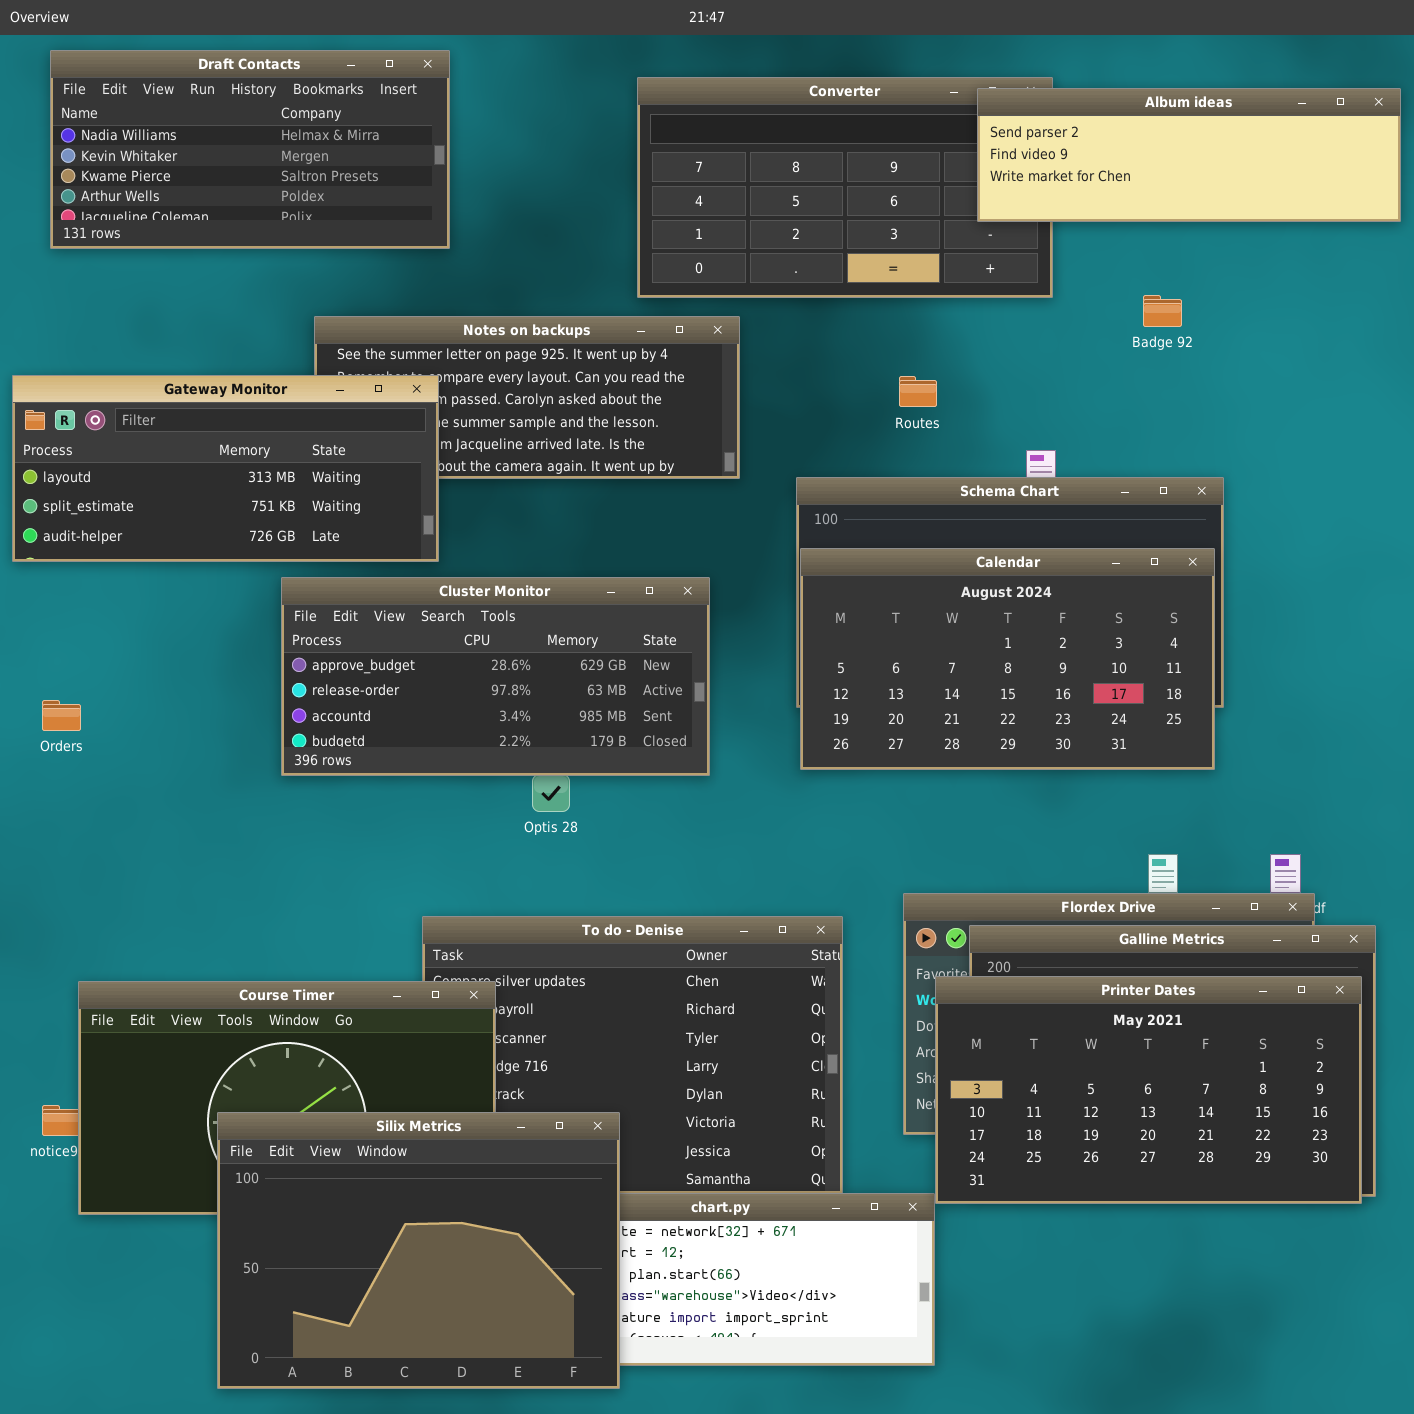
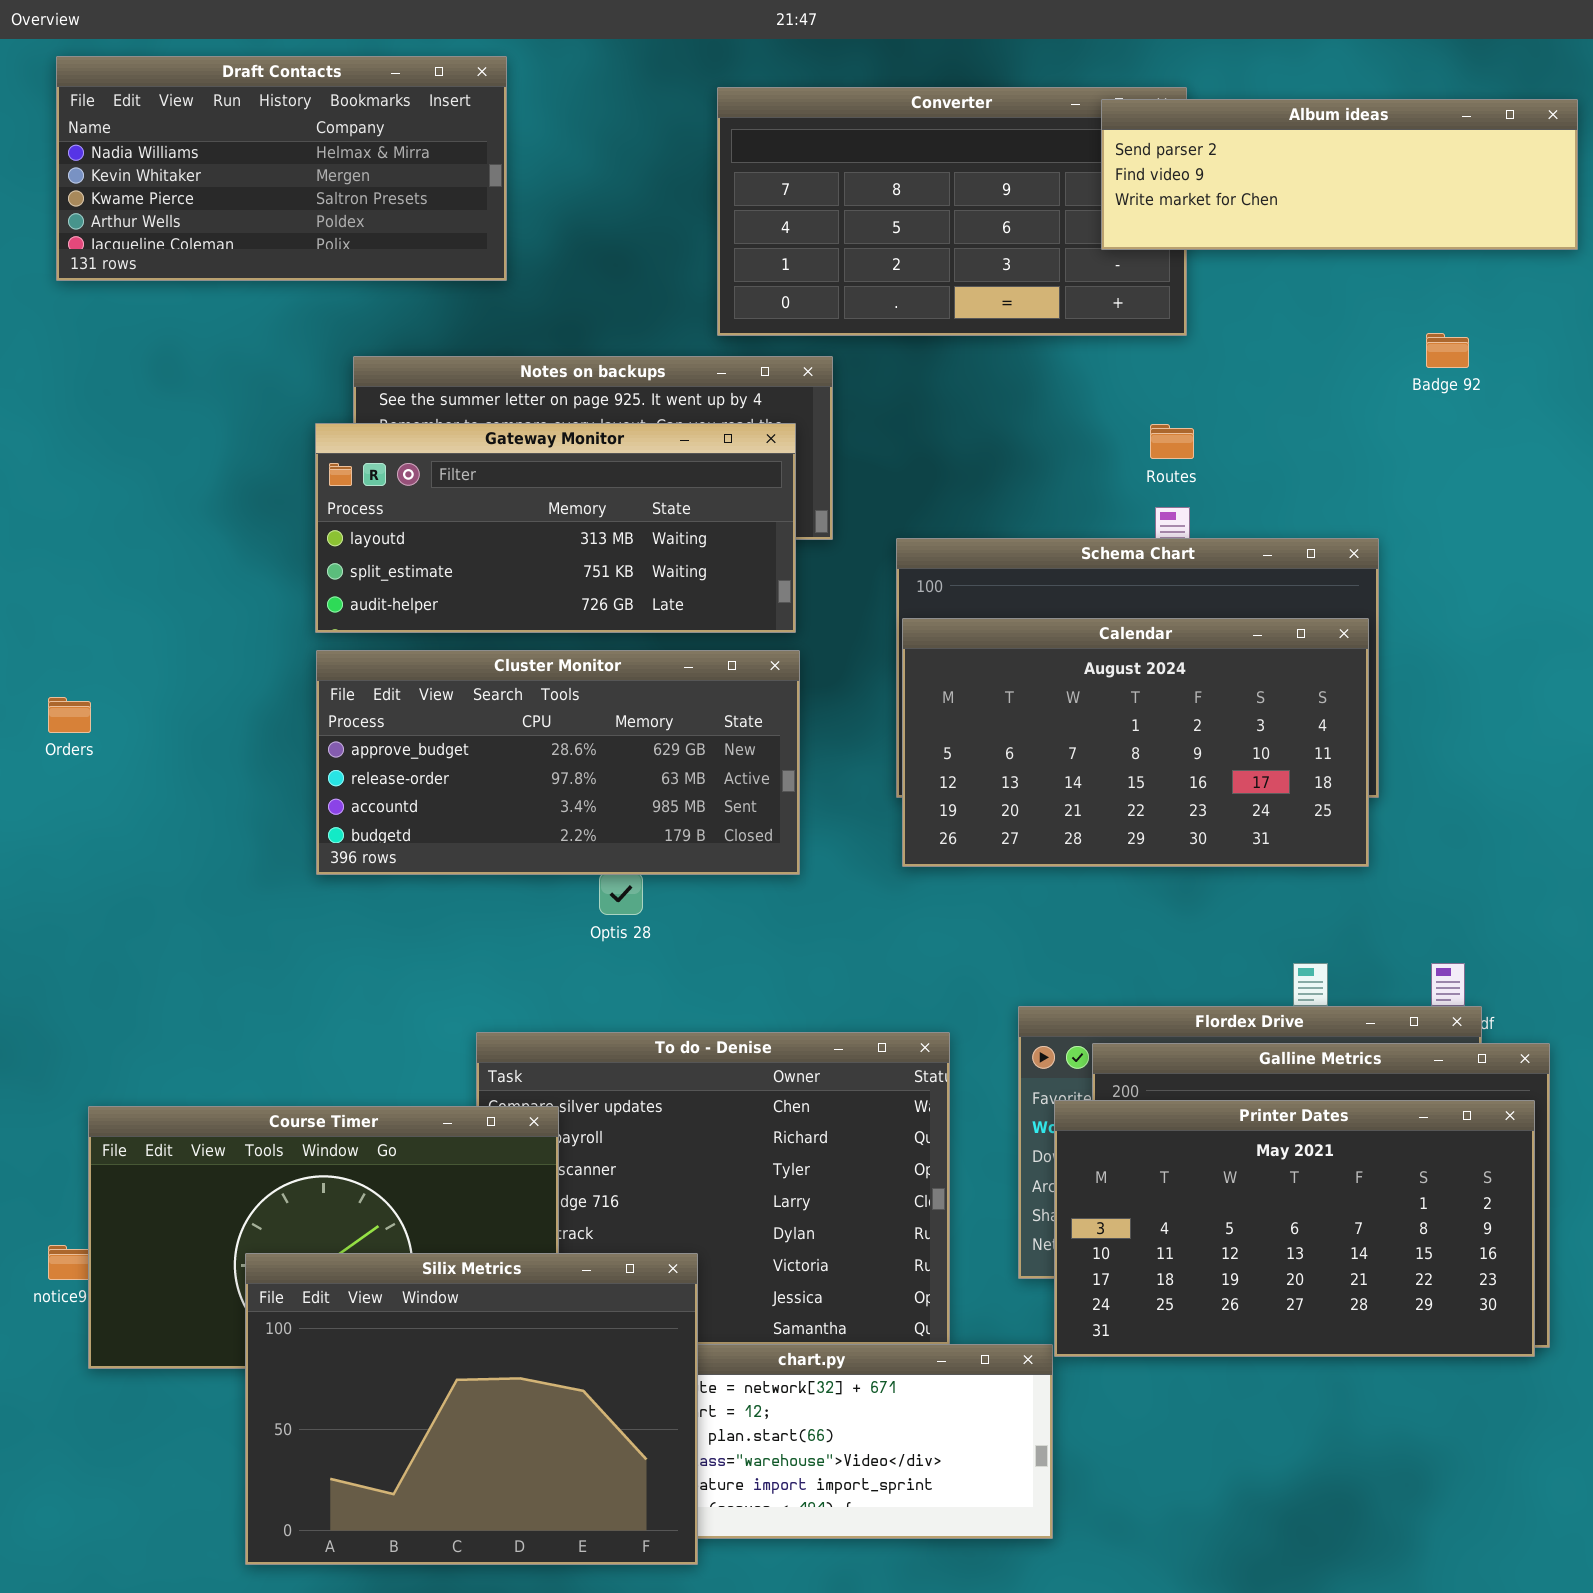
Badge 92: [1143,295,1182,327] -> [1426,333,1469,368], moved
Gateway Monitor: [12,375,439,562] -> [315,423,796,633], moved
Routes: [899,376,937,407] -> [1150,424,1194,459], moved
Orders: [42,700,81,731] -> [48,697,91,733], moved

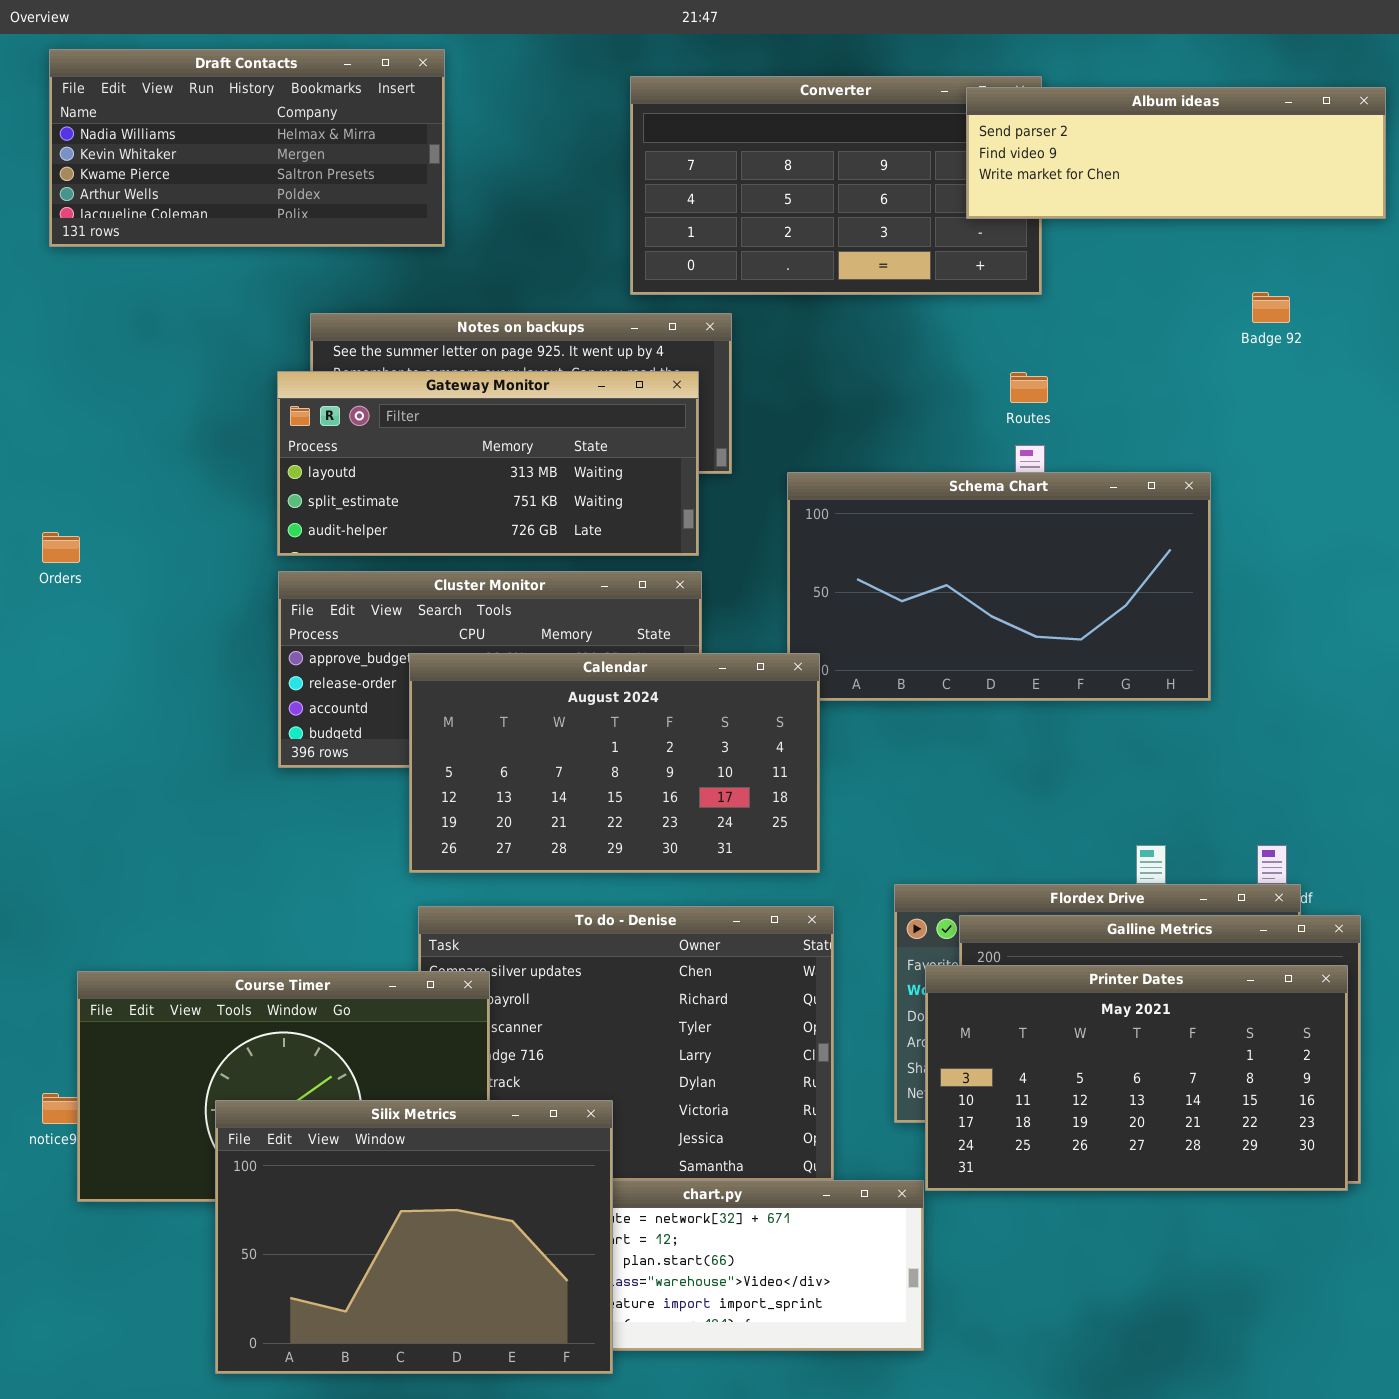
Calendar: [902,618,1369,867] -> [409,653,820,873], moved
Orders: [48,697,91,733] -> [42,532,80,563], moved

